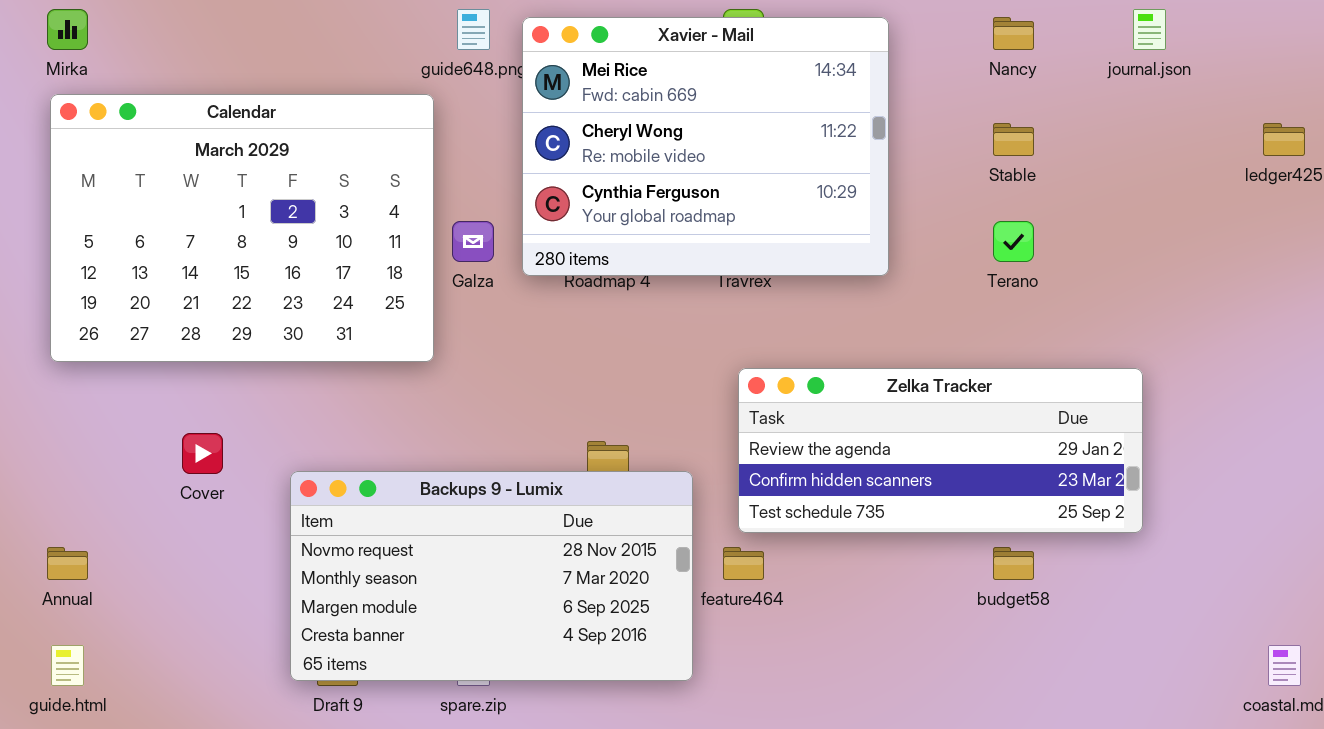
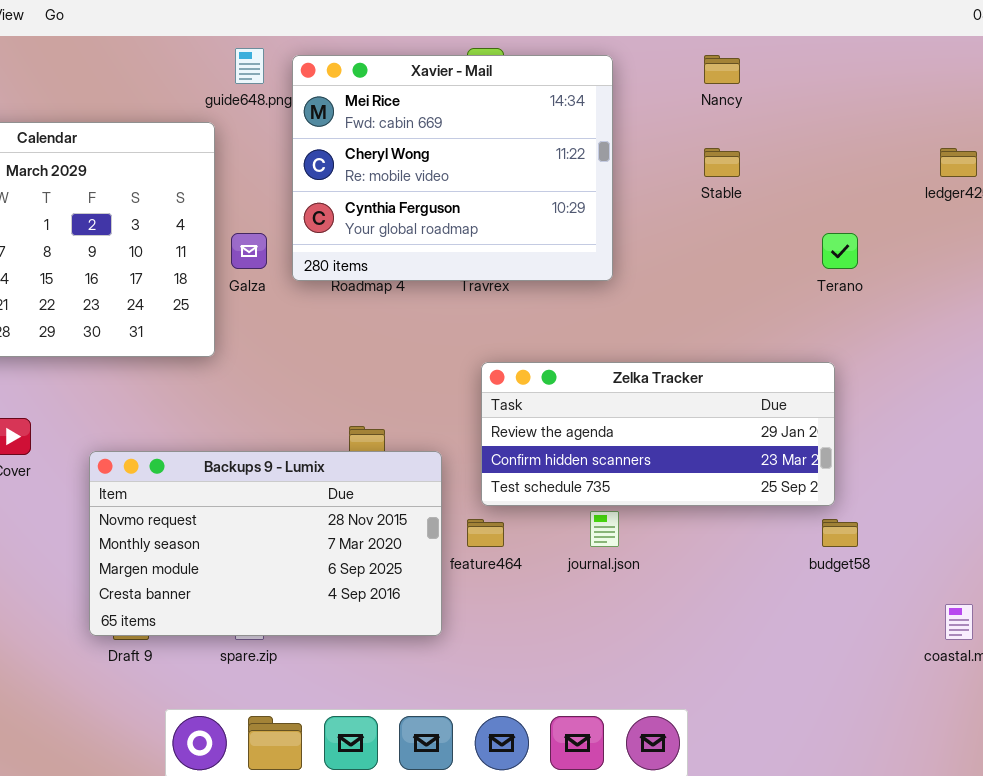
journal.json: [1133,9,1166,50] -> [590,511,619,547], moved
Terano: [993,221,1034,262] -> [822,233,858,269], moved
budget58: [993,547,1034,580] -> [822,519,858,547], moved

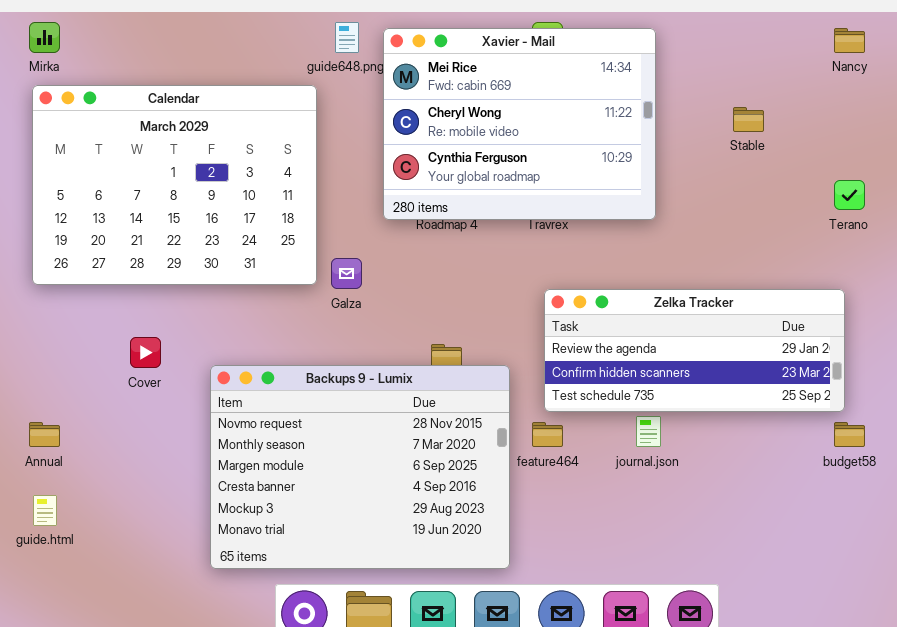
Nancy: [704,55,740,84] -> [834,28,865,53], moved
Galza: [231,233,267,269] -> [331,258,362,289], moved
Backups 9 - Lumix: [89,451,442,636] -> [210,365,510,569], resized

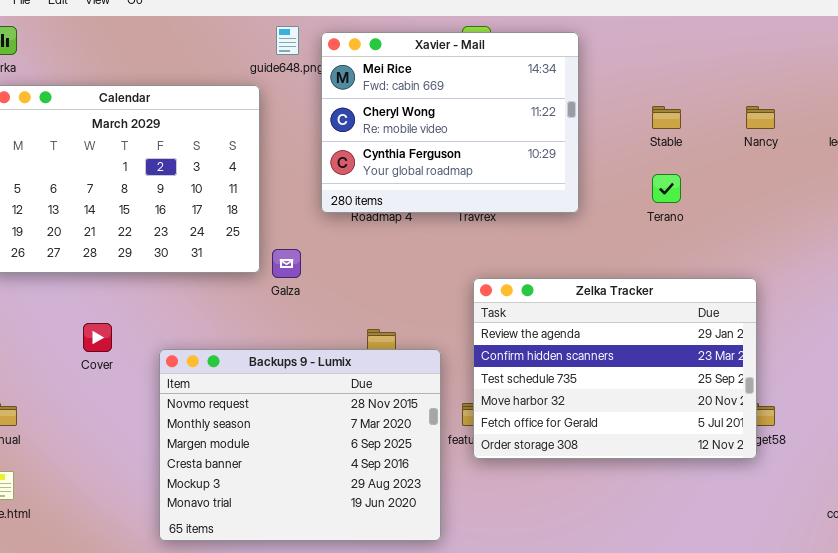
Nancy: [834,28,865,53] -> [746,106,775,129], moved
Terano: [834,180,865,210] -> [652,174,681,203], moved
Zelka Tracker: [544,289,845,412] -> [473,278,757,459], resized

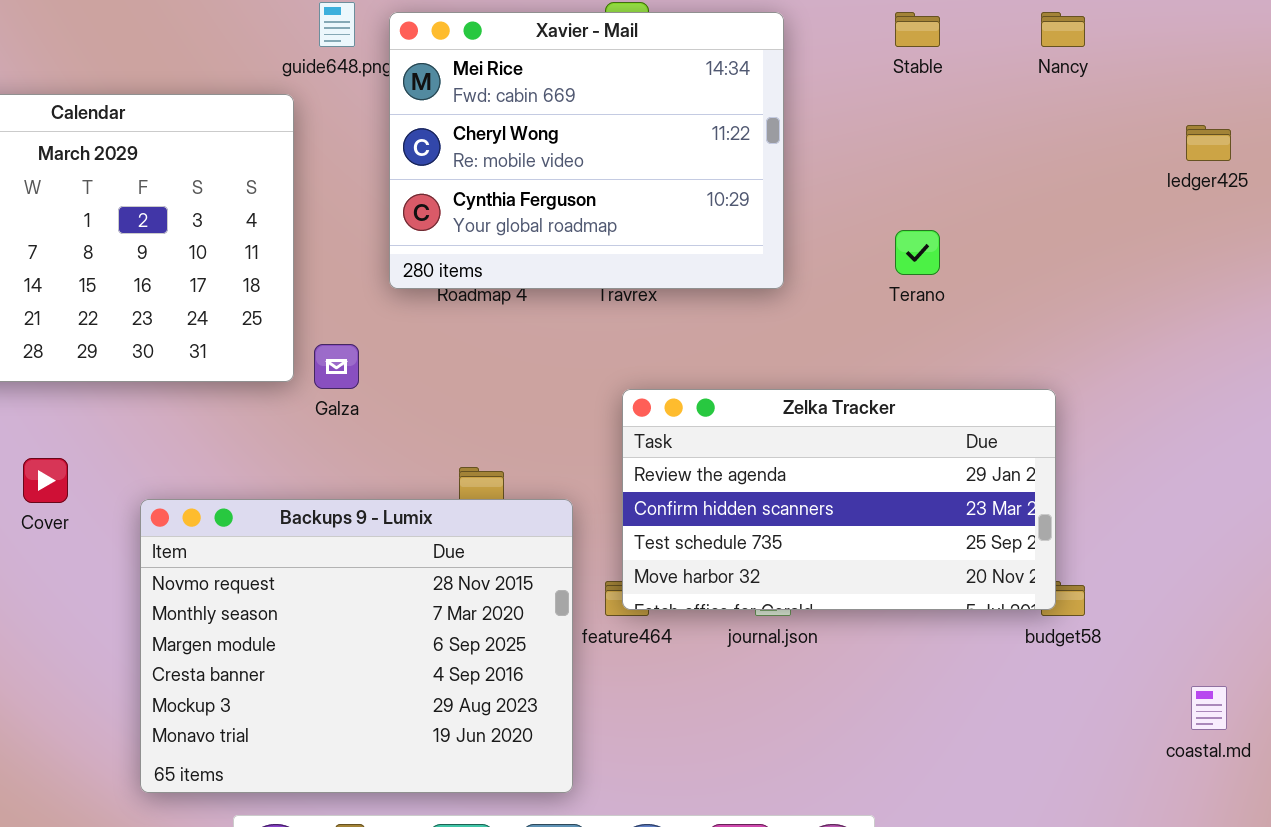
Stable: [652,106,681,129] -> [895,12,940,47], moved
Nancy: [746,106,775,129] -> [1041,12,1085,47], moved
Zelka Tracker: [473,278,757,459] -> [622,389,1056,610], resized

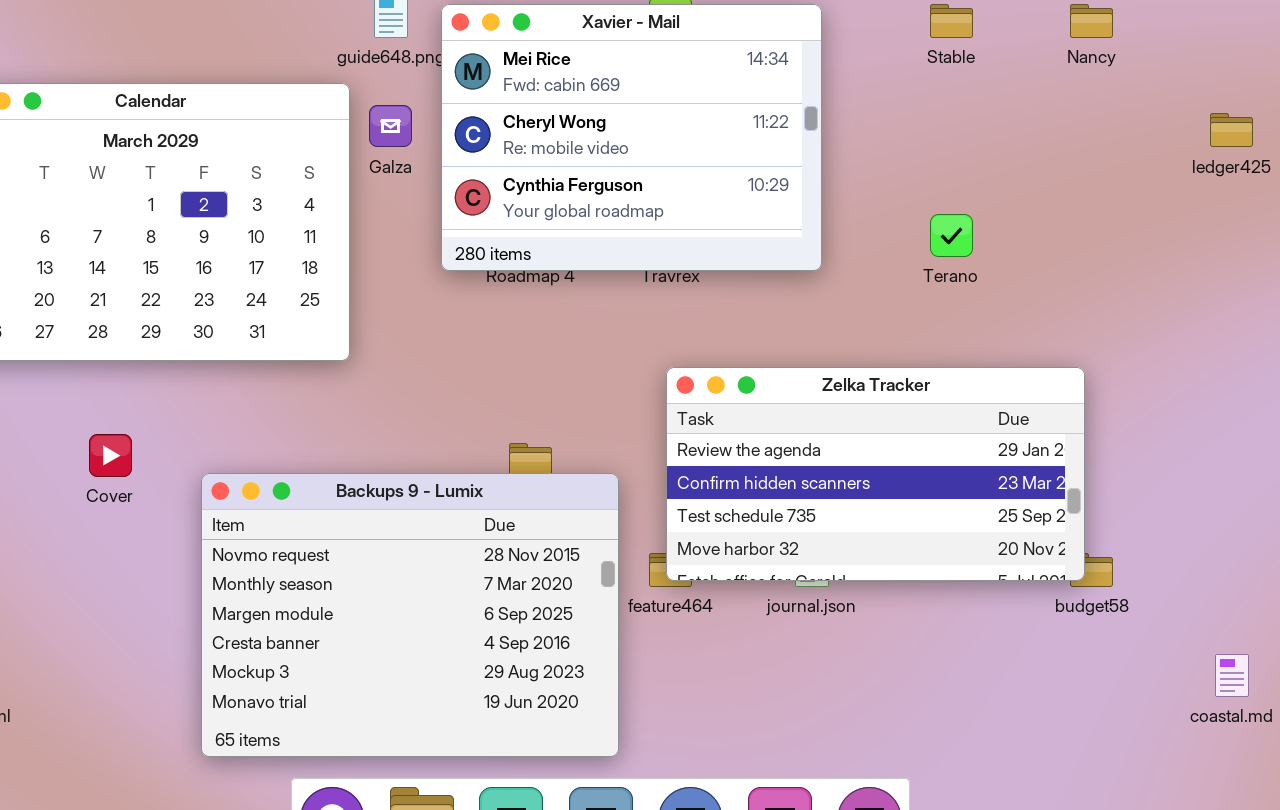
Galza: [314,344,359,389] -> [369,105,412,147], moved

